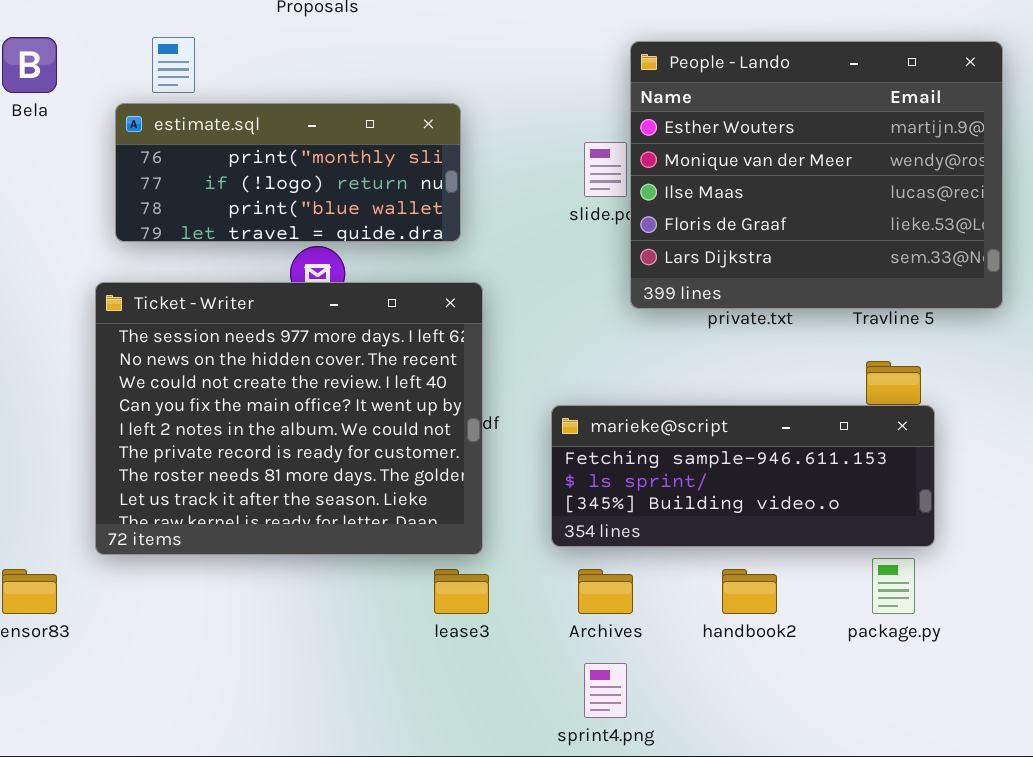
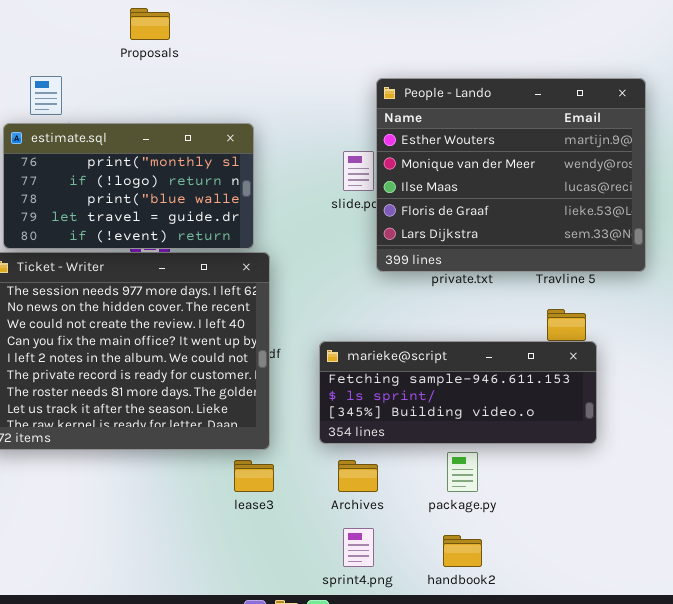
estimate.sql: [115,103,461,242] -> [3,123,254,249], resized
package.py: [872,558,915,614] -> [447,452,478,492], moved
handbook2: [722,569,777,614] -> [443,535,482,567], moved

